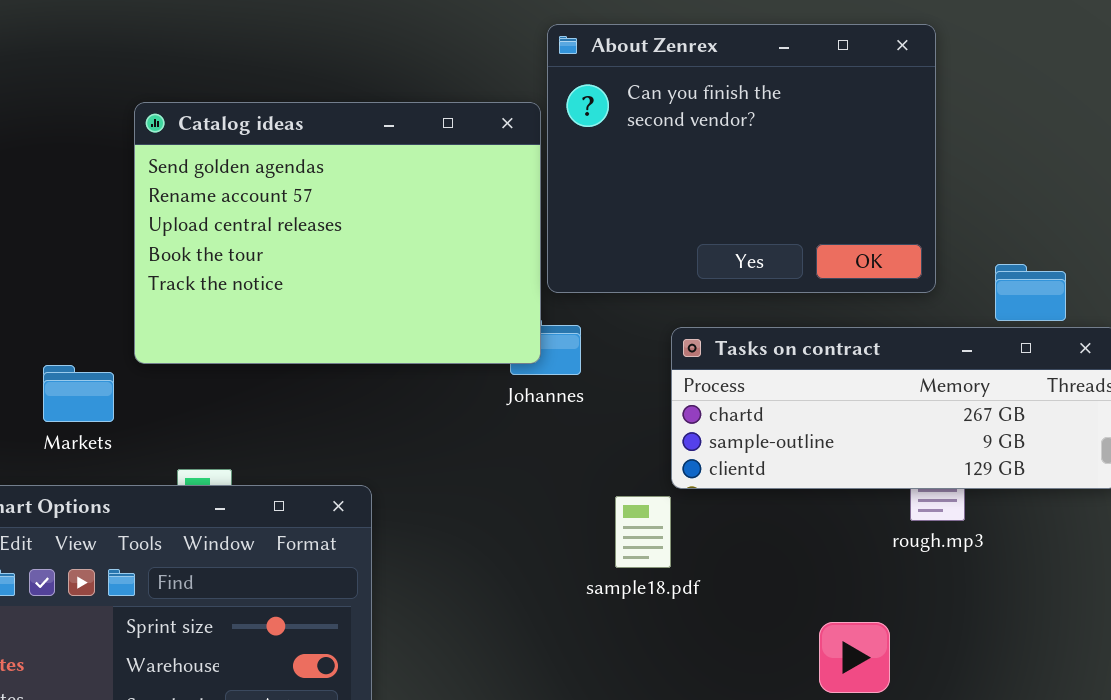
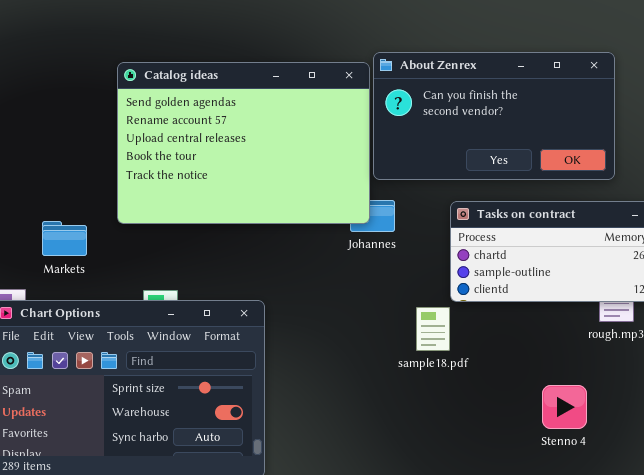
About Zenrex: [547,24,936,293] -> [373,52,615,180], resized
Markets: [43,365,114,422] -> [42,221,87,256], moved

